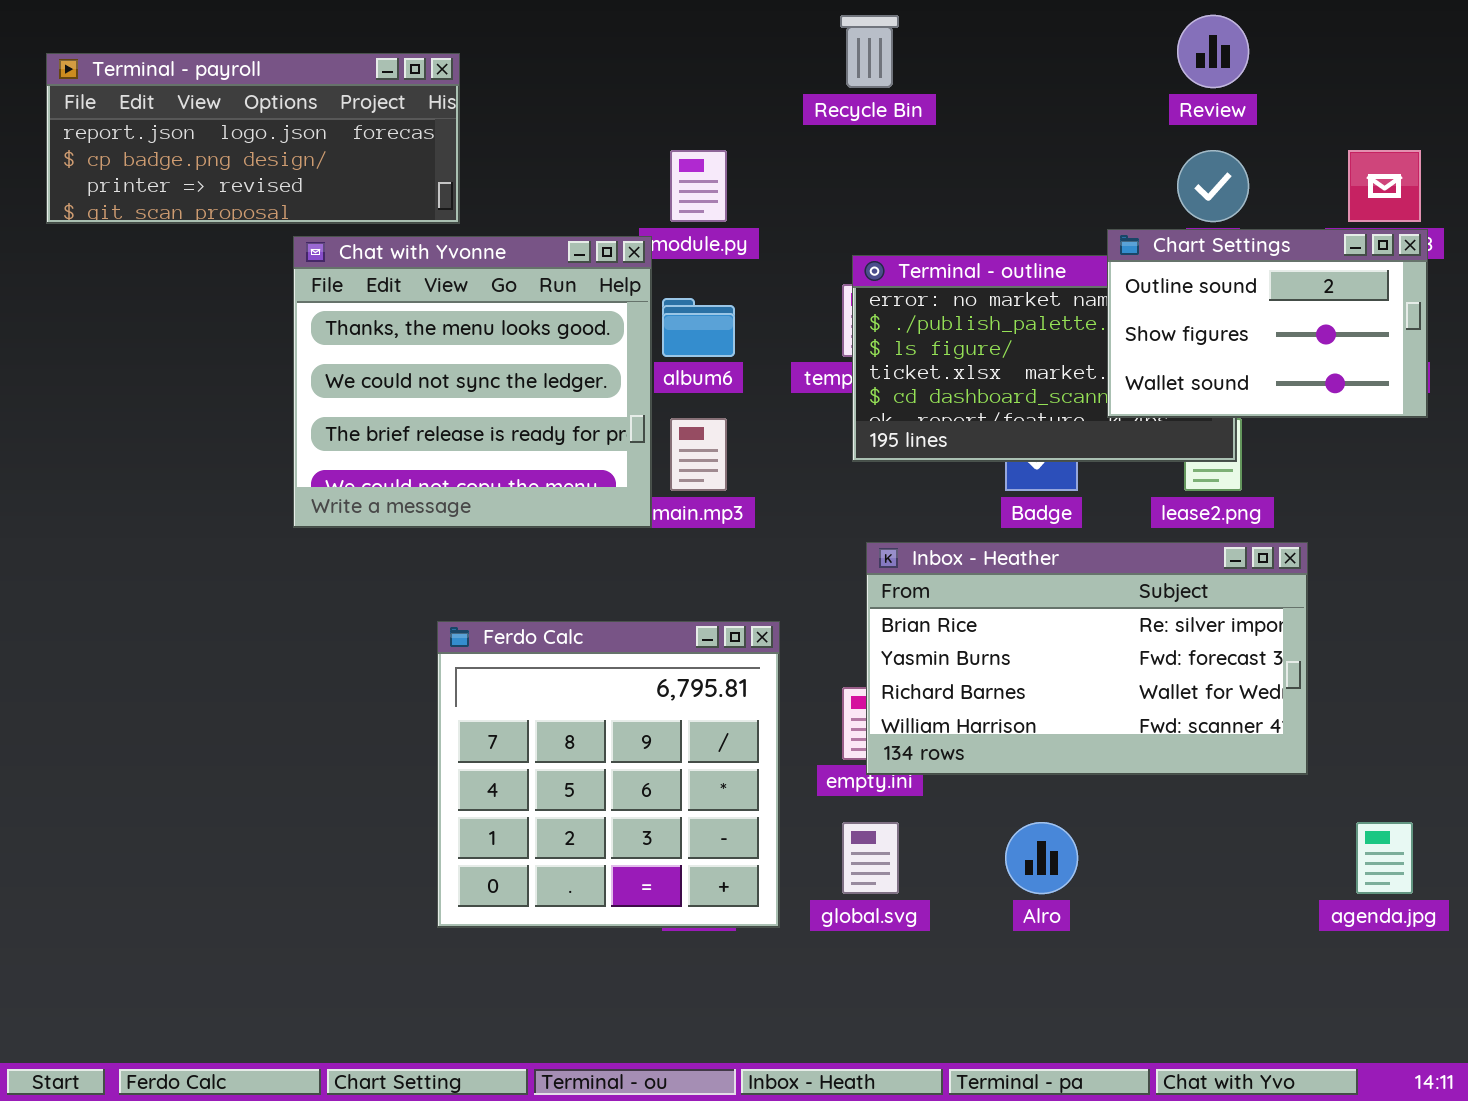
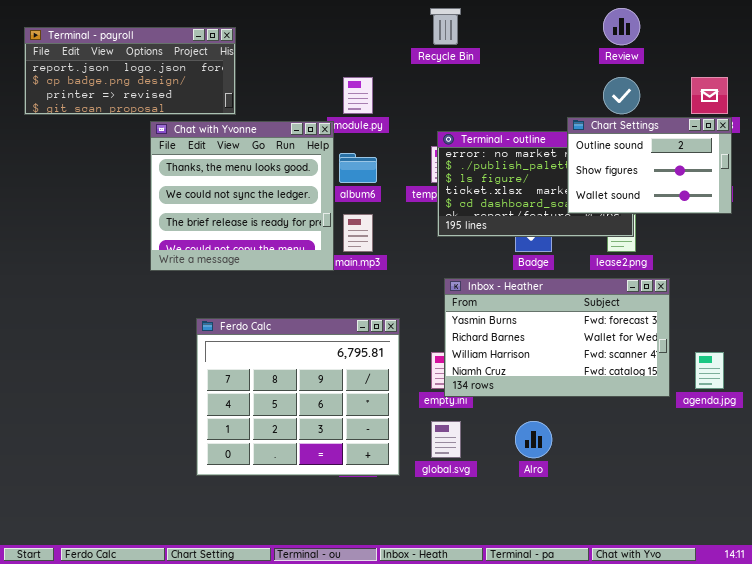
Inbox - Heather: [866,542,1308,775] -> [444,278,670,397], scrolled down 1 row
Ferdo Calc: [437,621,780,928] -> [196,318,400,476], resized
agenda.jpg: [1356,822,1413,894] -> [695,352,724,389], moved

